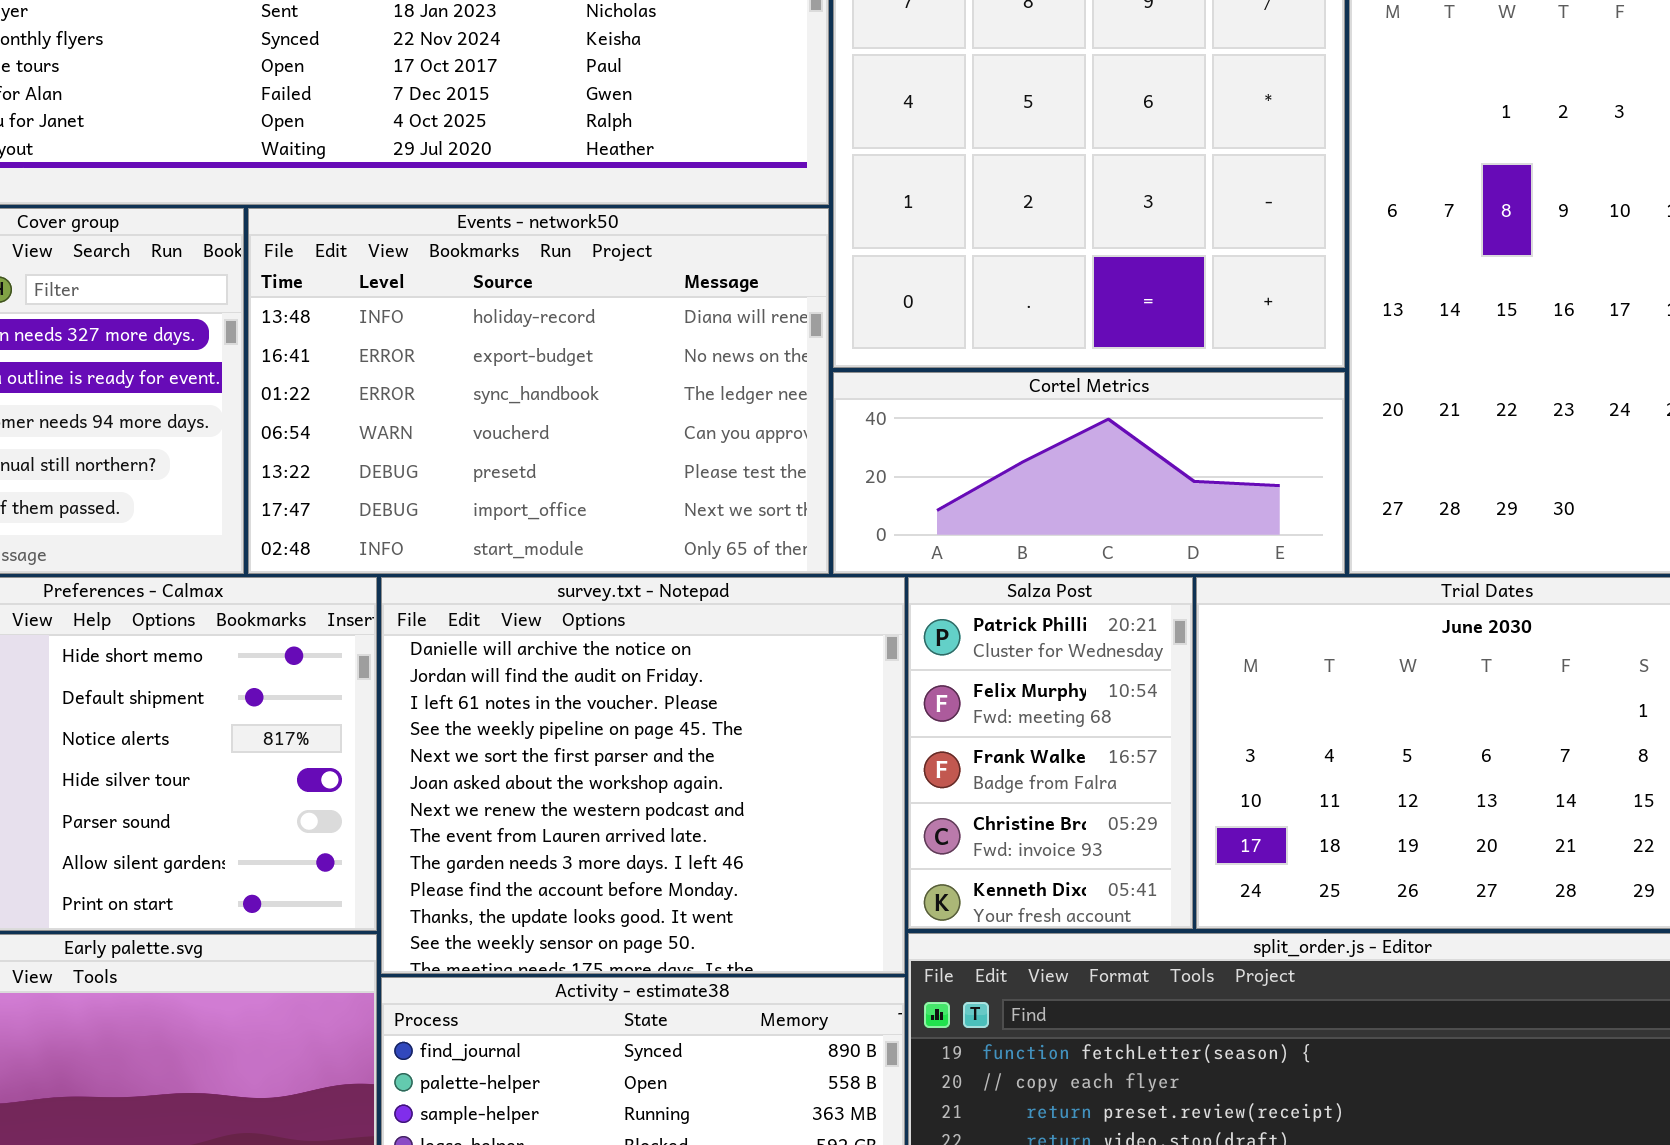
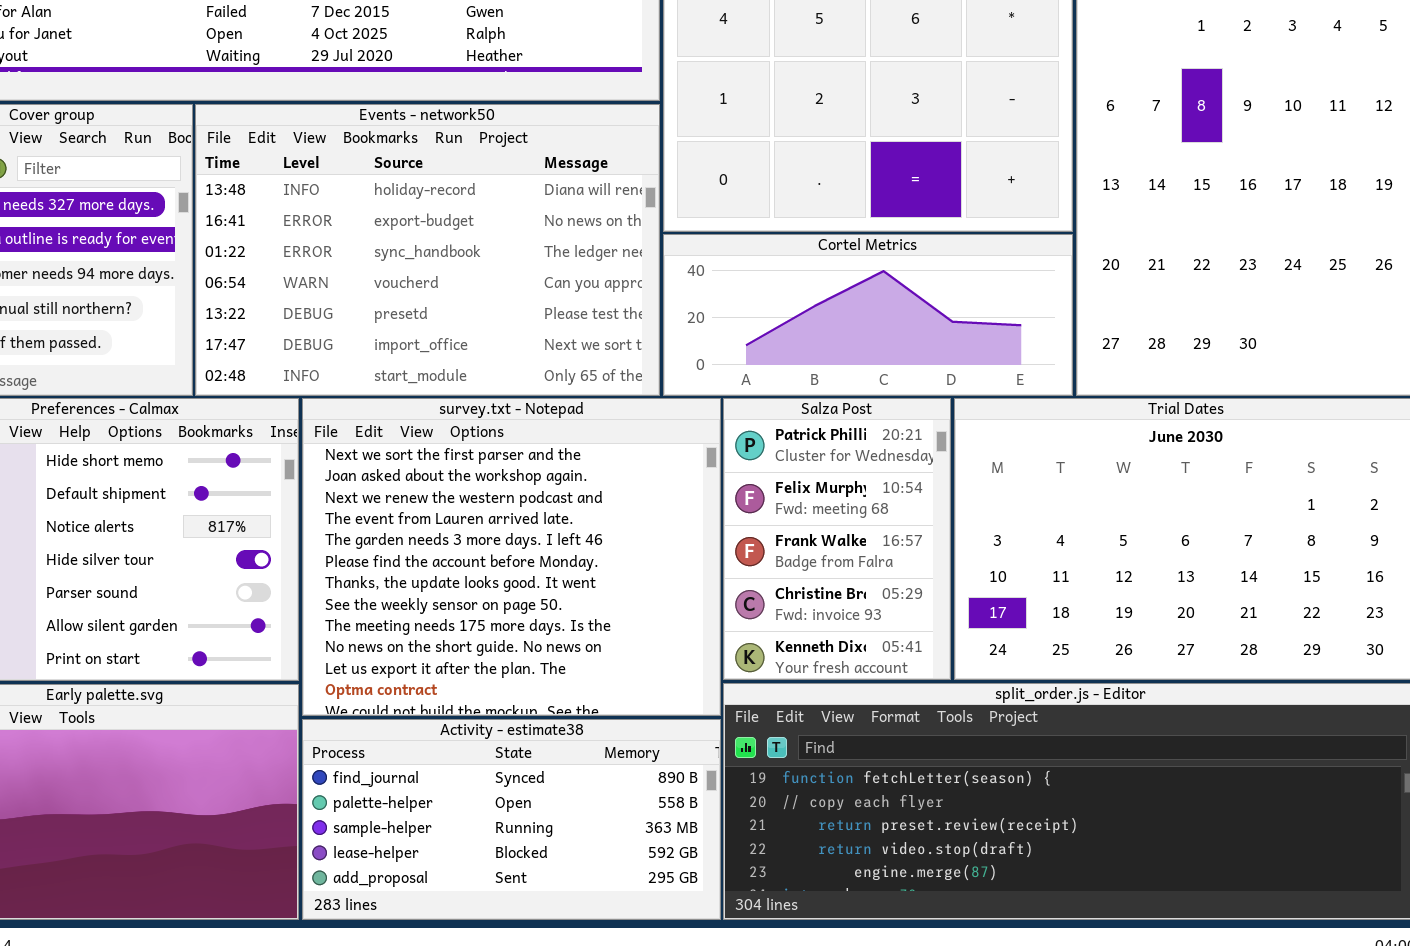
survey.txt - Notepad: [381,577,905,974] -> [302,398,721,716], scrolled down 4 rows

